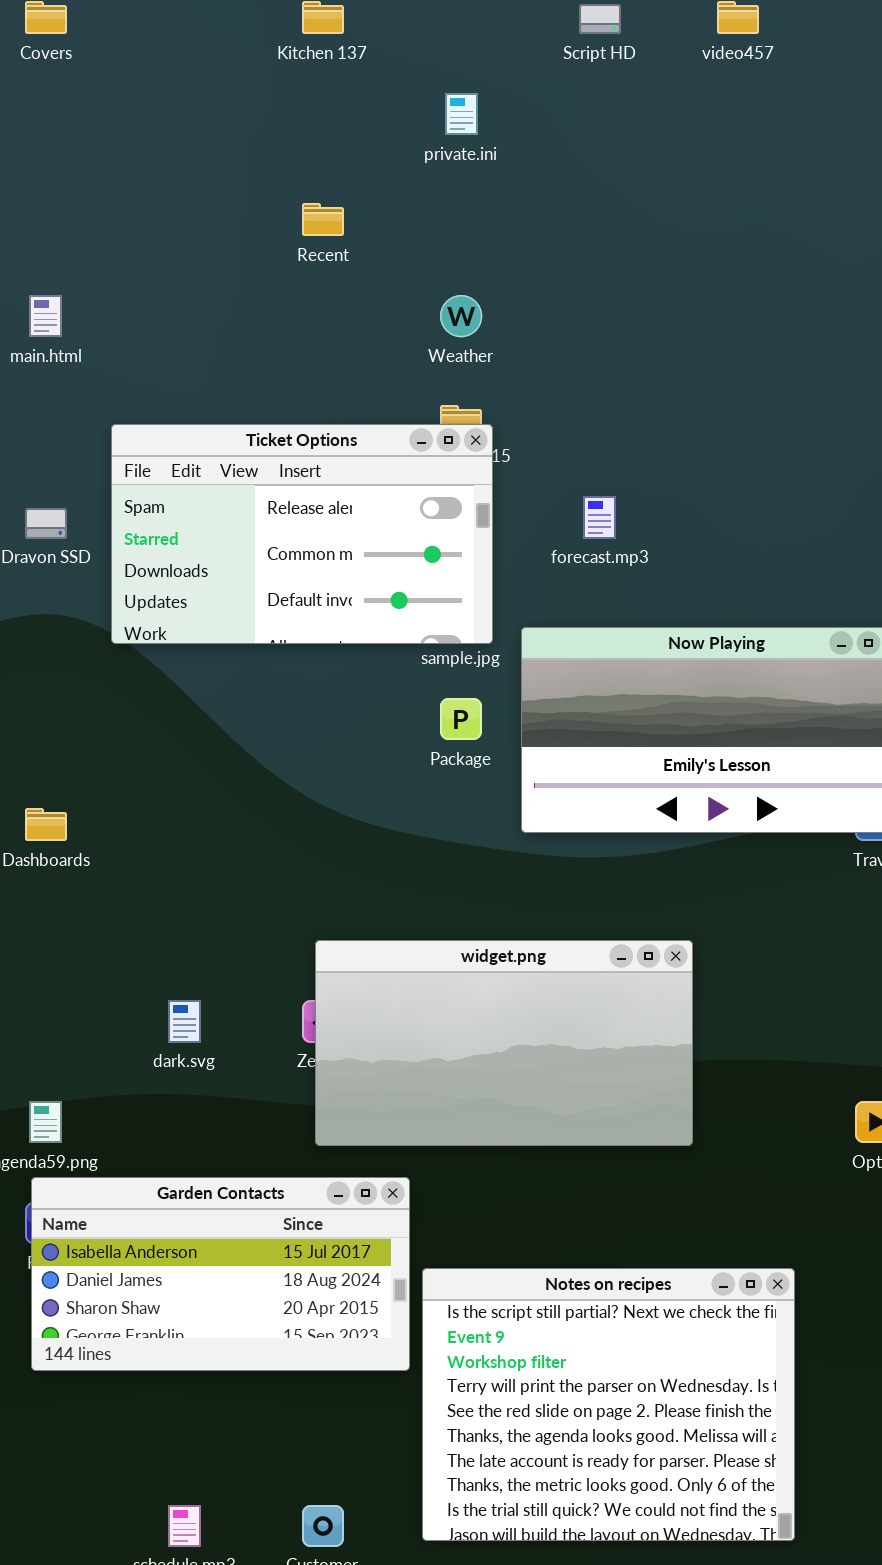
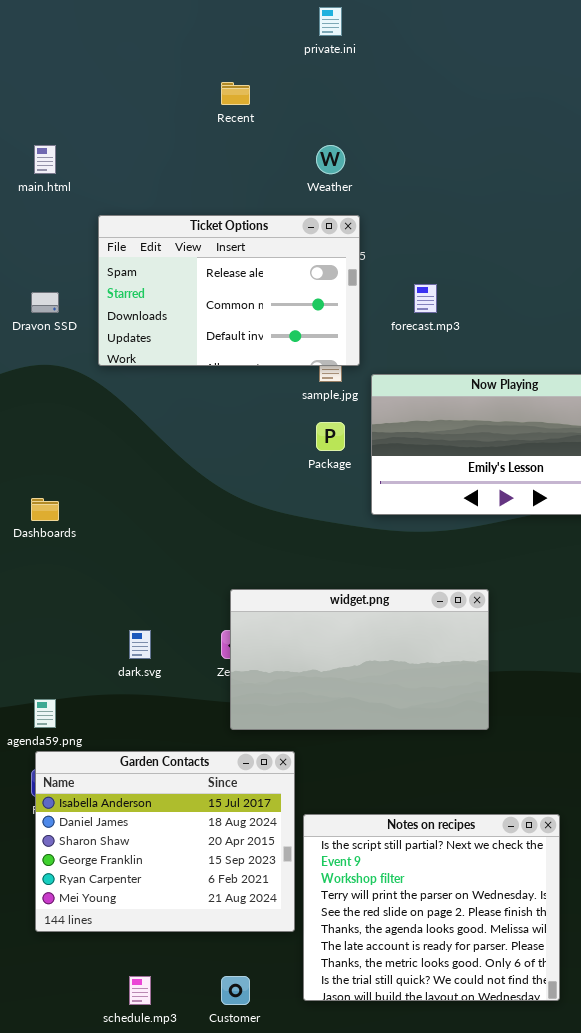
Ticket Options: [111,424,493,644] -> [98,215,360,366], moved
Garden Contacts: [31,1177,410,1371] -> [35,751,295,932], resized

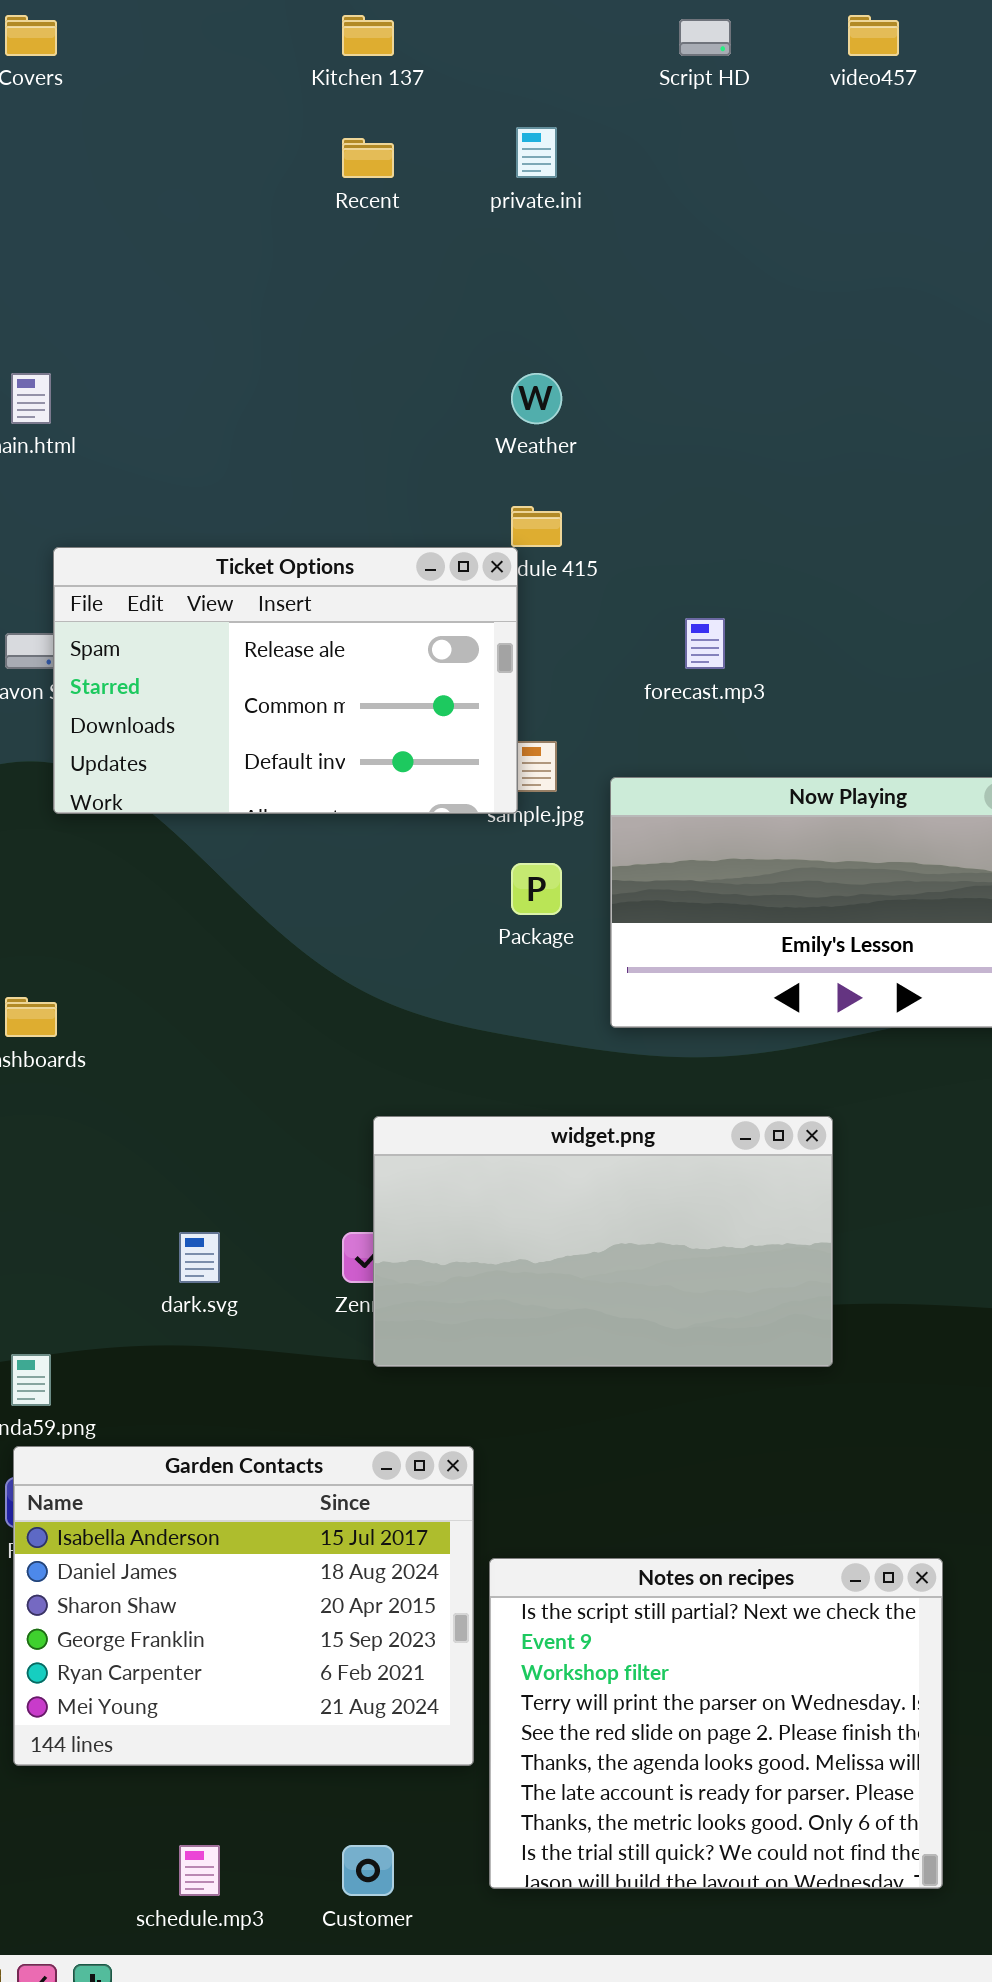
Recent: [221,82,250,105] -> [342,138,394,178], moved
Ticket Options: [98,215,360,366] -> [53,547,518,814], moved
widget.png: [230,589,489,730] -> [373,1116,833,1367], moved

